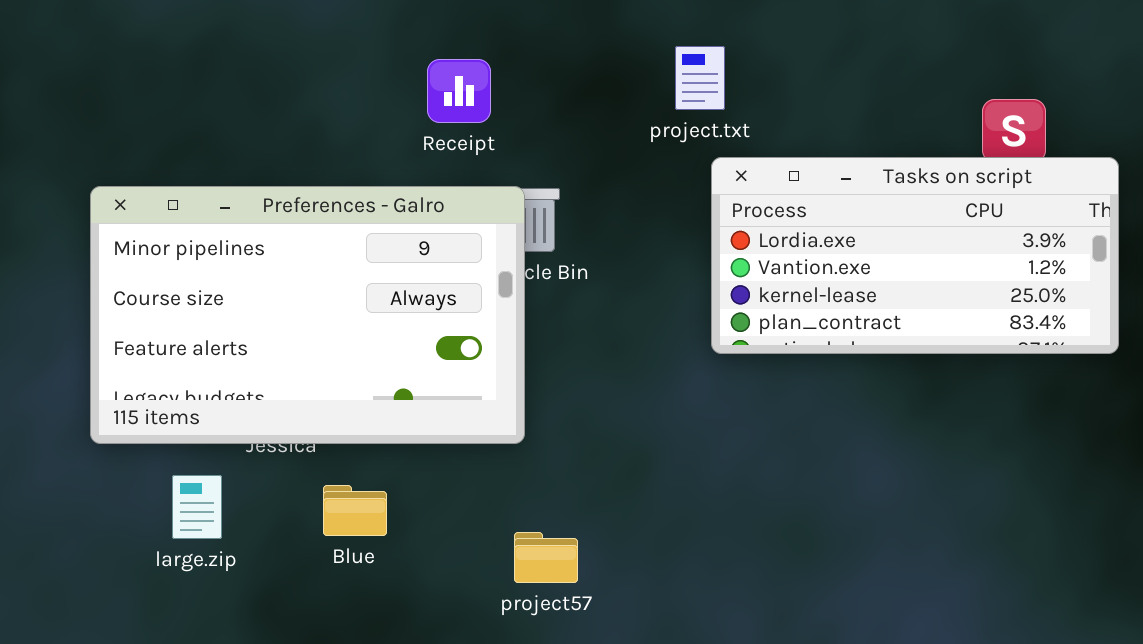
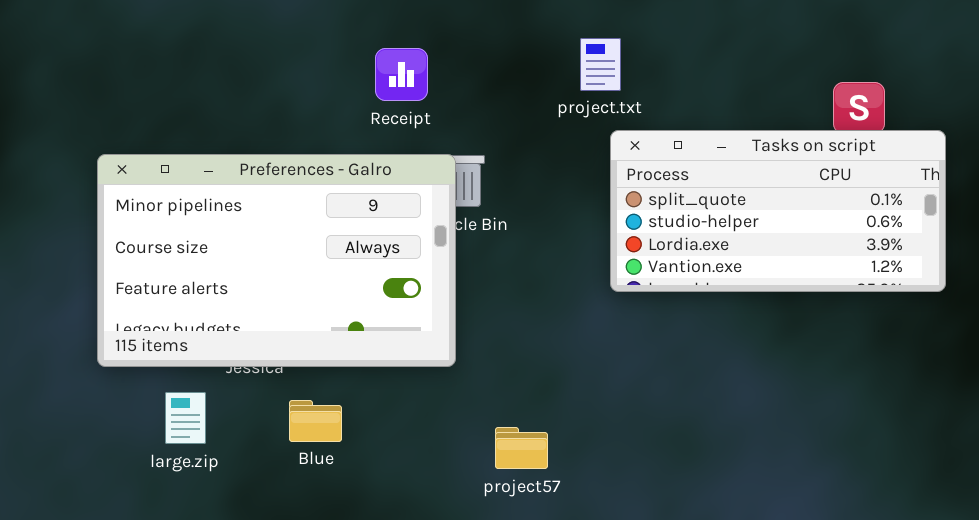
Tasks on script: [711,157,1119,354] -> [610,130,946,292], scrolled up 2 rows
project57: [514,532,578,583] -> [495,427,548,469], moved

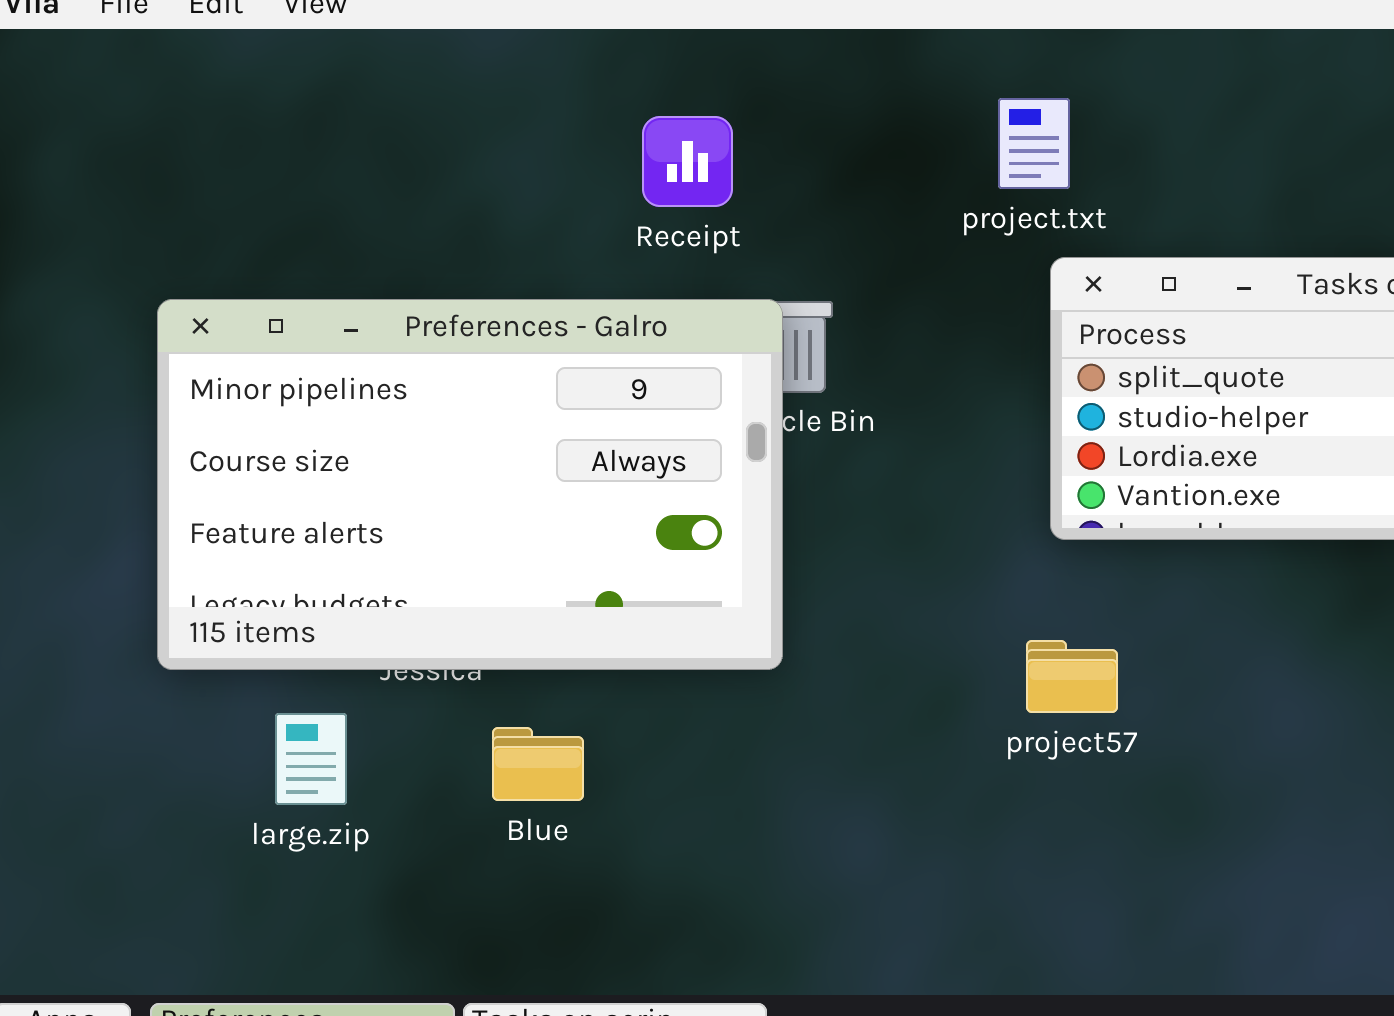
project57: [495,427,548,469] -> [1026,640,1118,713], moved

